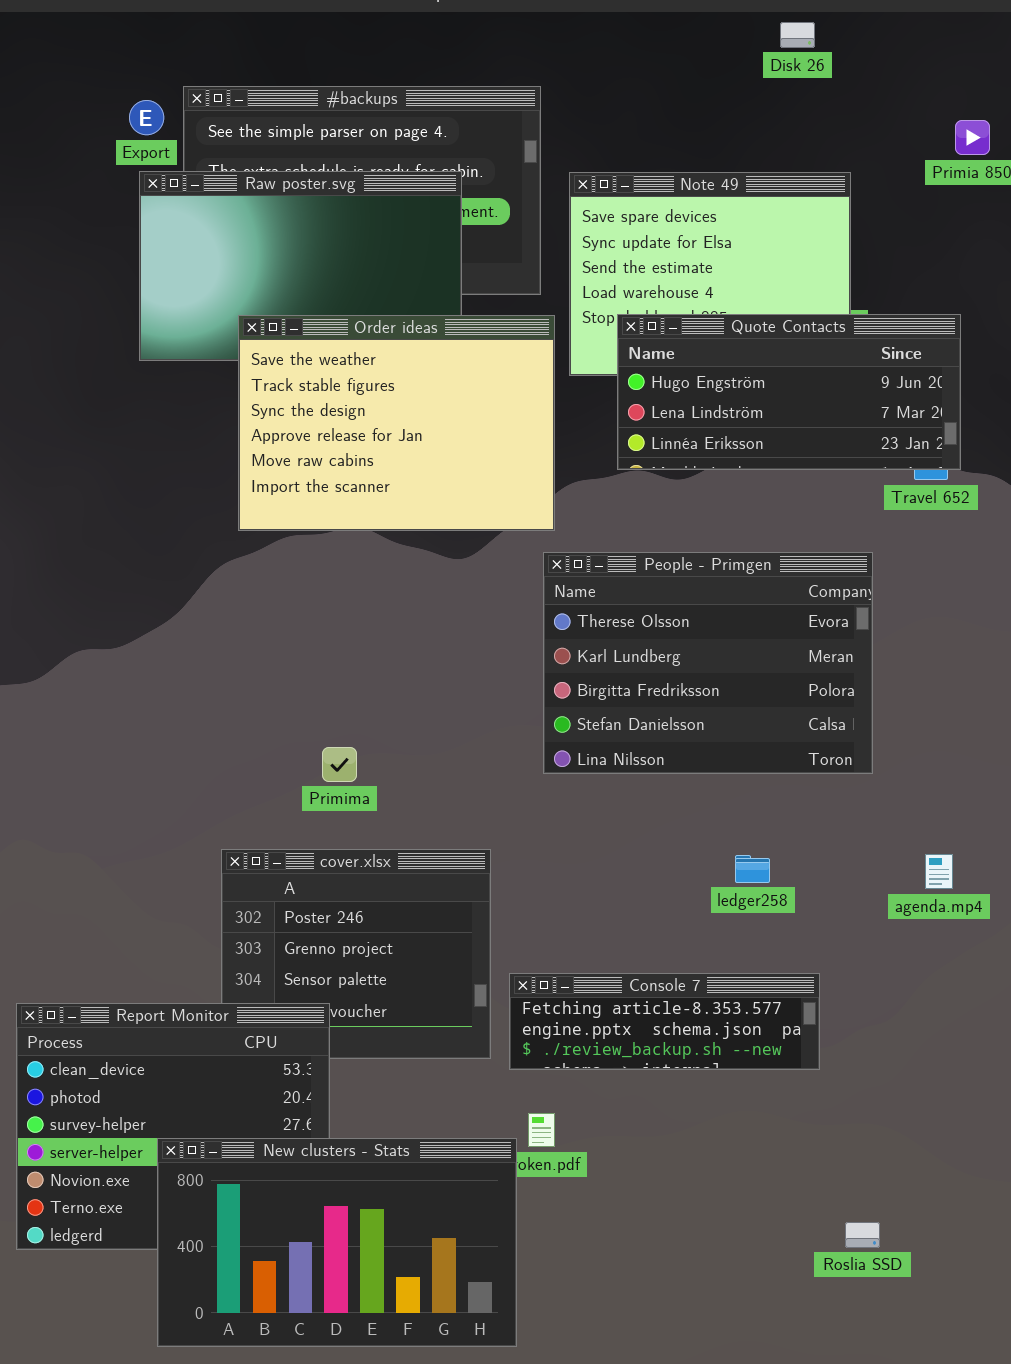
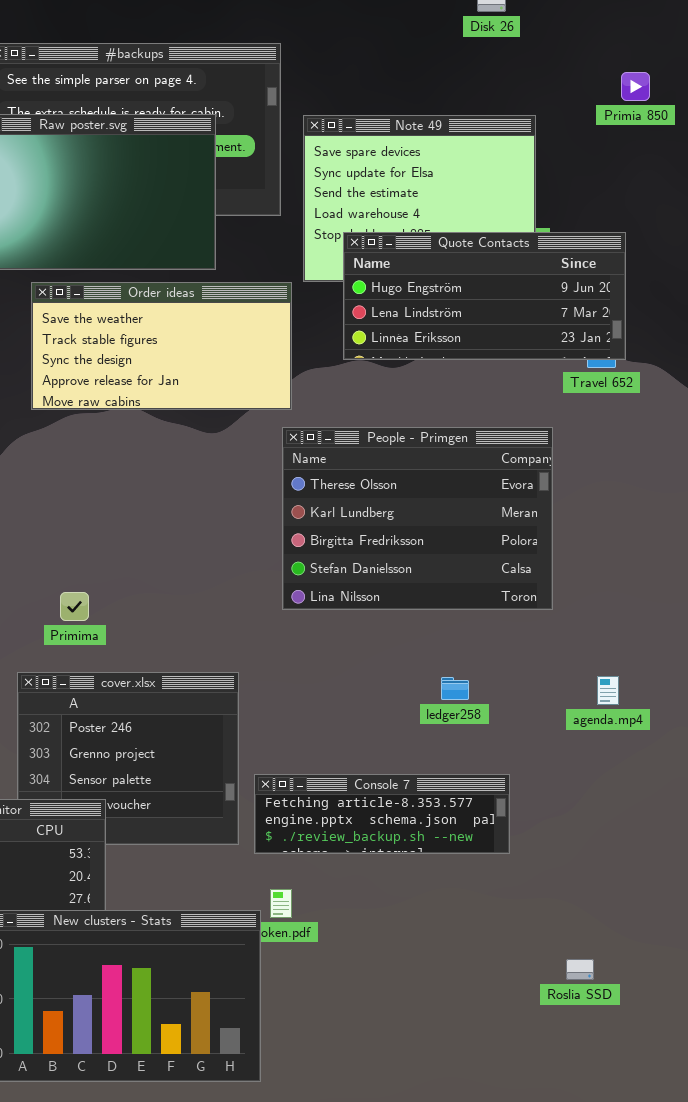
Order ideas: [238,315,555,531] -> [31,282,292,410], resized
Primima: [322,747,357,782] -> [60,592,89,621], moved
Roslia SSD: [845,1222,880,1248] -> [566,959,594,980], moved

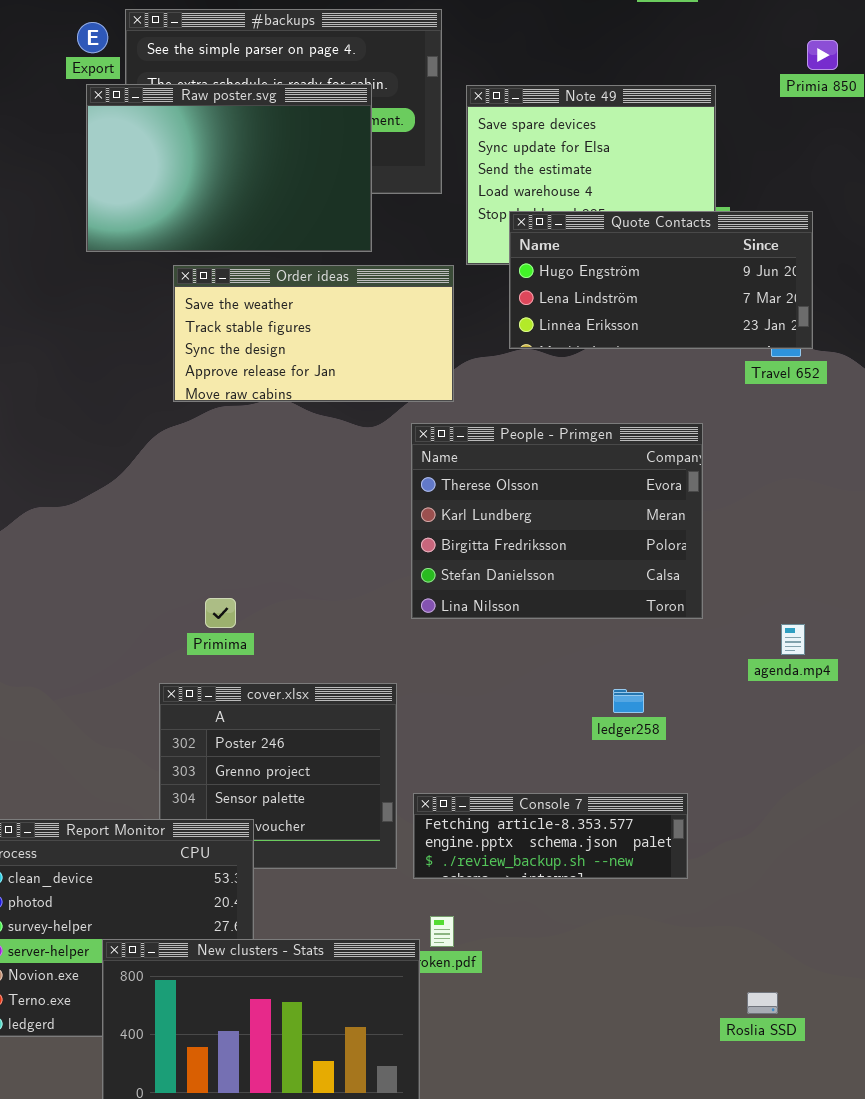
People - Primgen: [282,427,553,610] -> [411,423,703,619], moved
agenda.mp4: [597,676,619,705] -> [781,624,805,655], moved

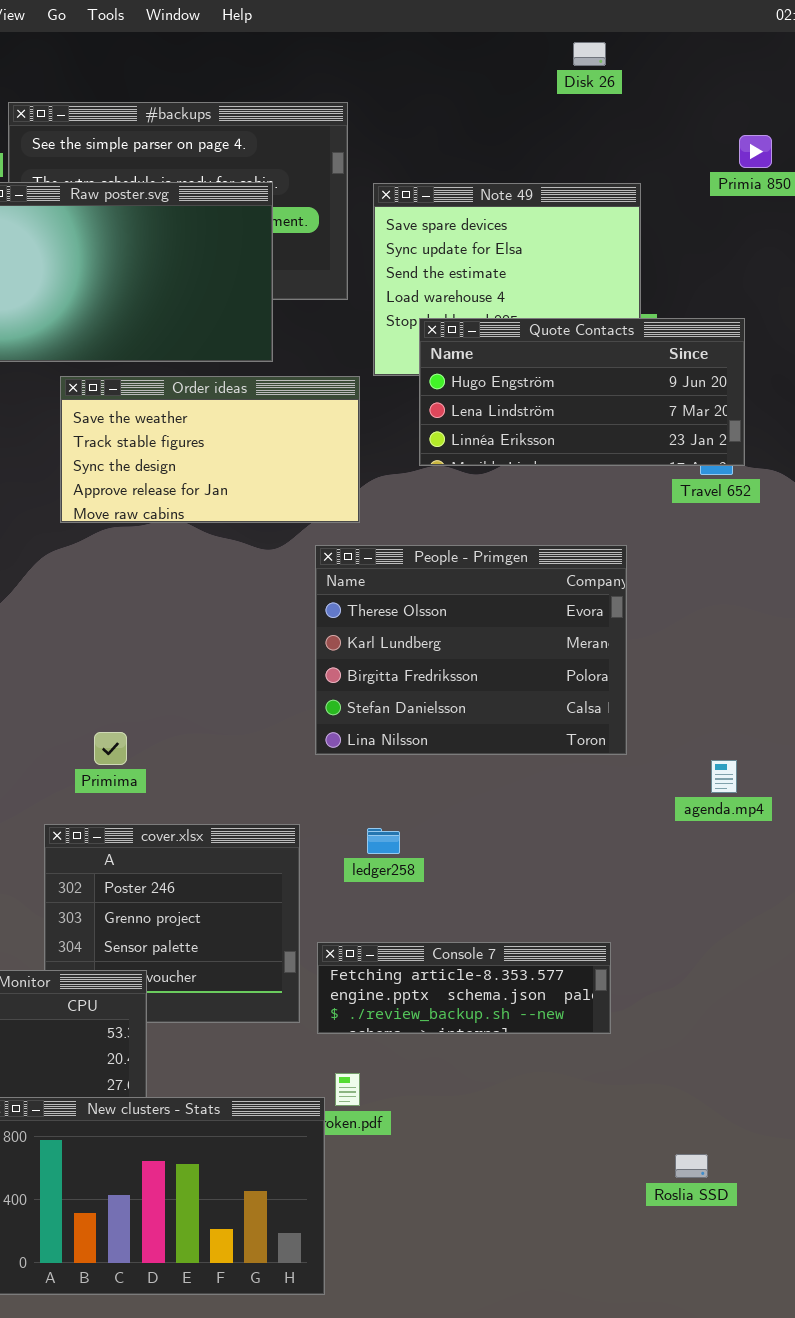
ledger258: [613,689,644,713] -> [367,828,400,854], moved

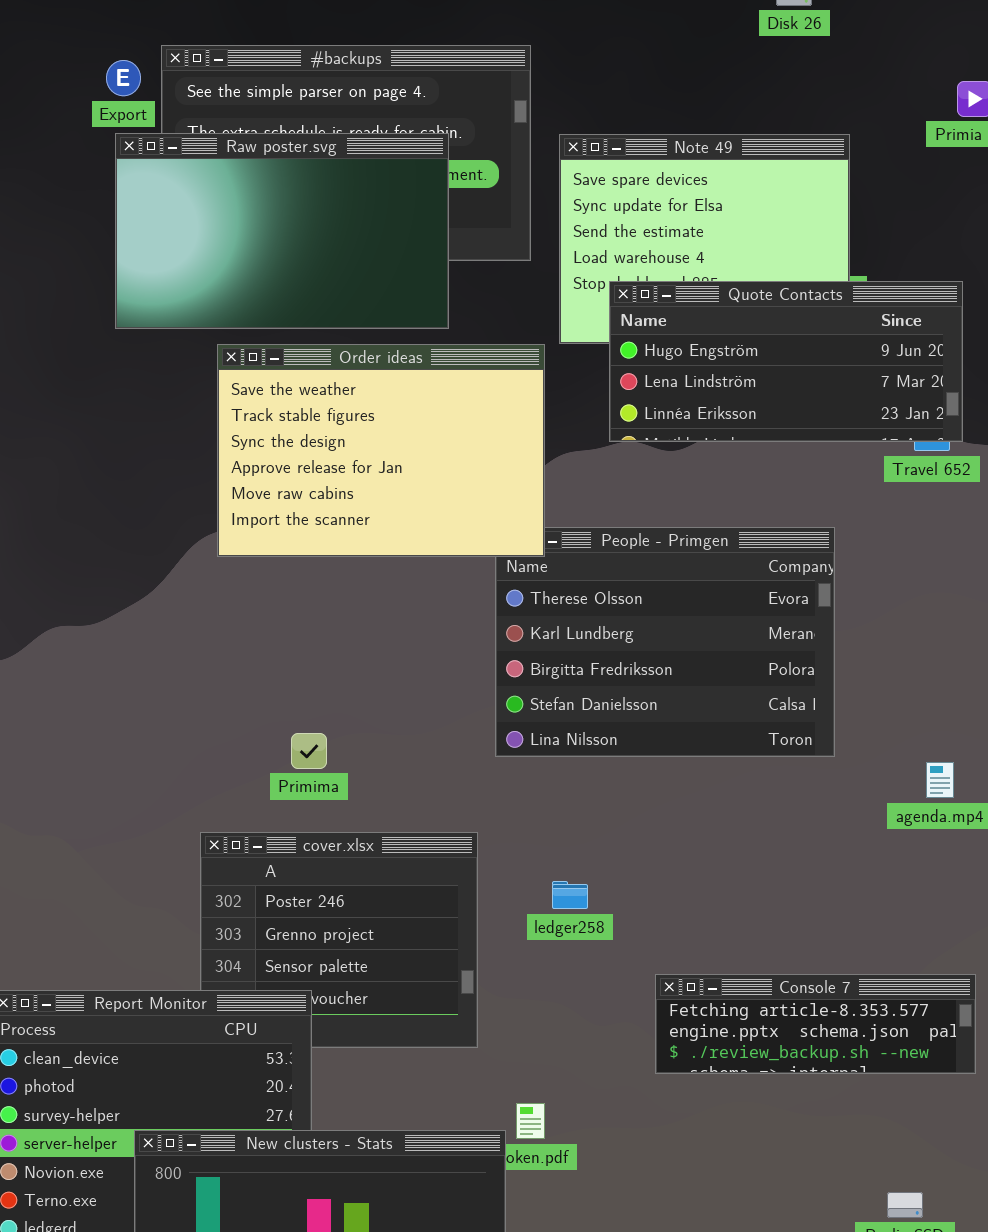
Order ideas: [60,376,360,523] -> [217,344,545,557], resized
Primima: [94,732,127,765] -> [291,733,327,769], moved
ledger258: [367,828,400,854] -> [552,881,588,909], moved
Console 7: [317,942,611,1034] -> [655,974,976,1074], moved

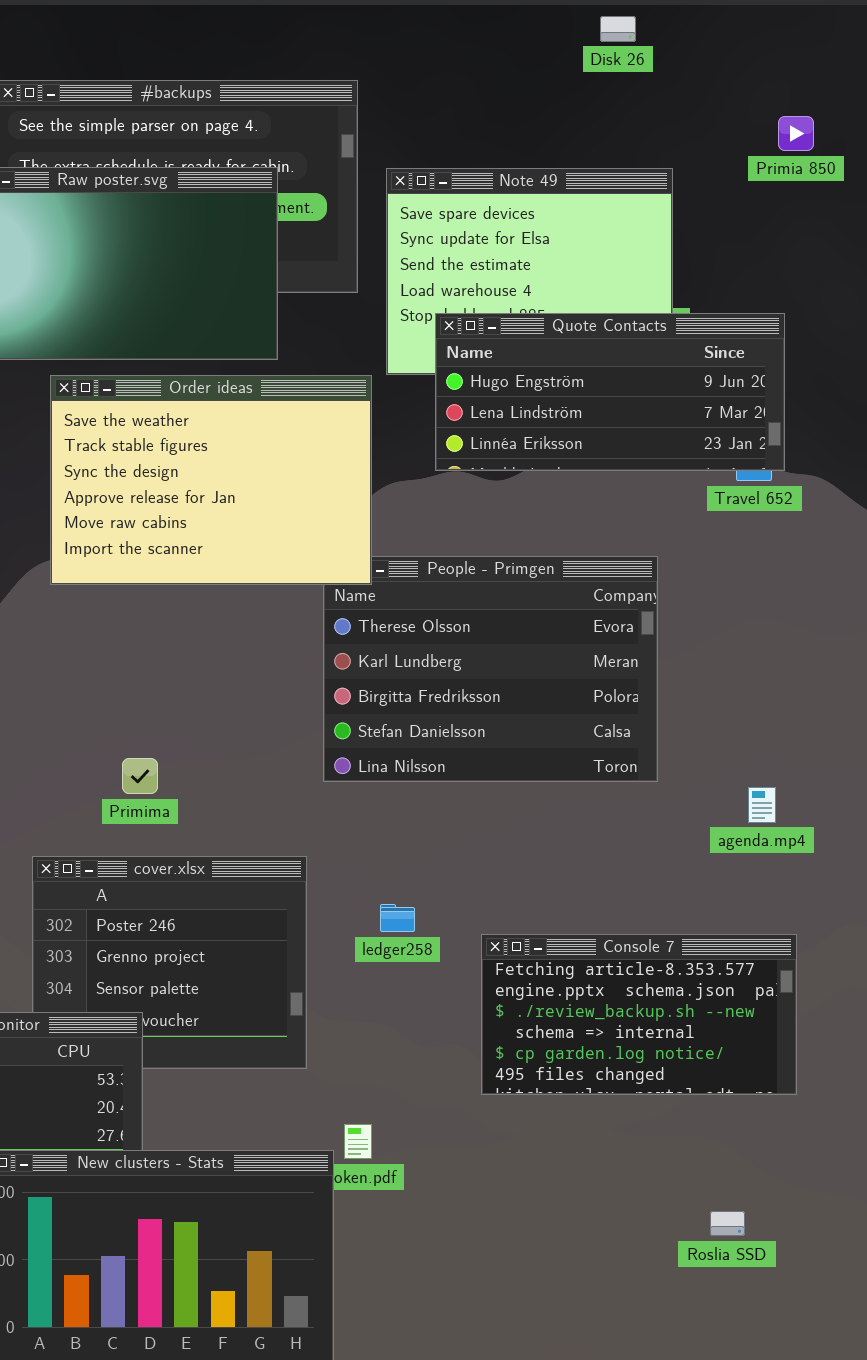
Console 7: [655,974,976,1074] -> [481,934,797,1095], resized

